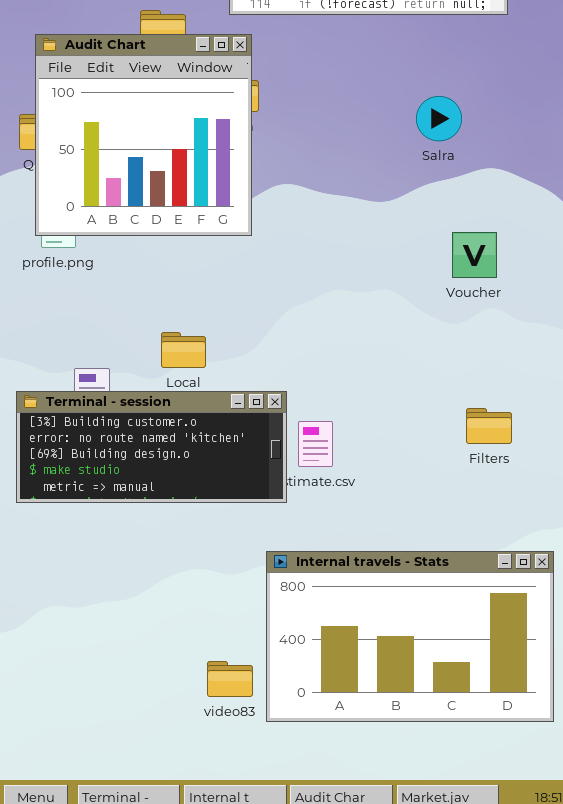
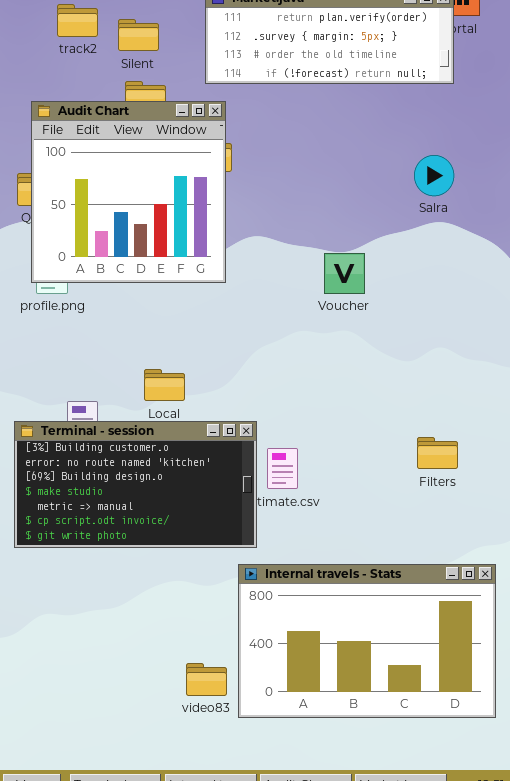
Salra: [416,96,462,141] -> [414,155,454,196], moved
Voucher: [452,232,497,278] -> [324,253,365,294], moved
Terminal - session: [16,391,287,503] -> [14,421,257,548], resized

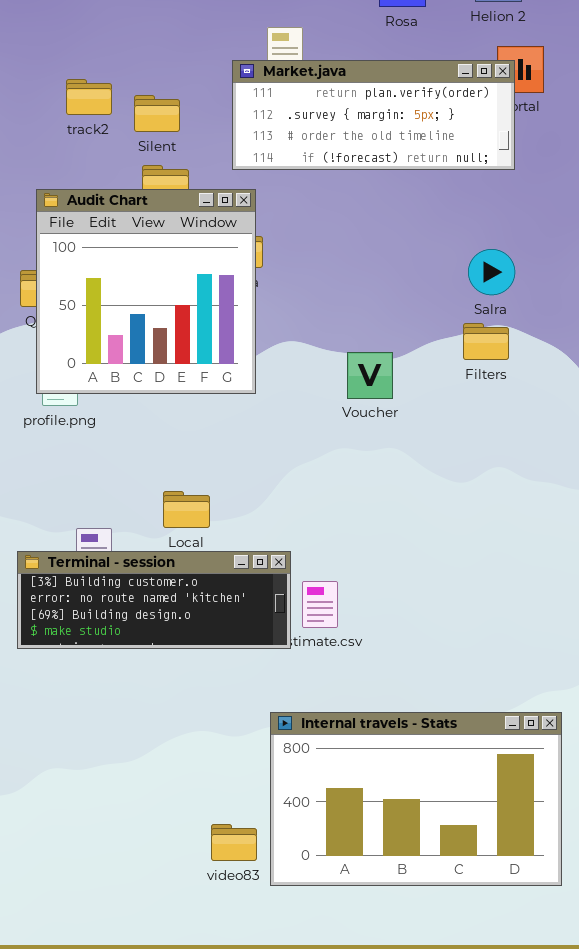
Voucher: [324,253,365,294] -> [347,352,393,399], moved
Terminal - session: [14,421,257,548] -> [17,551,291,649], resized
Filters: [417,437,458,469] -> [463,323,509,360], moved

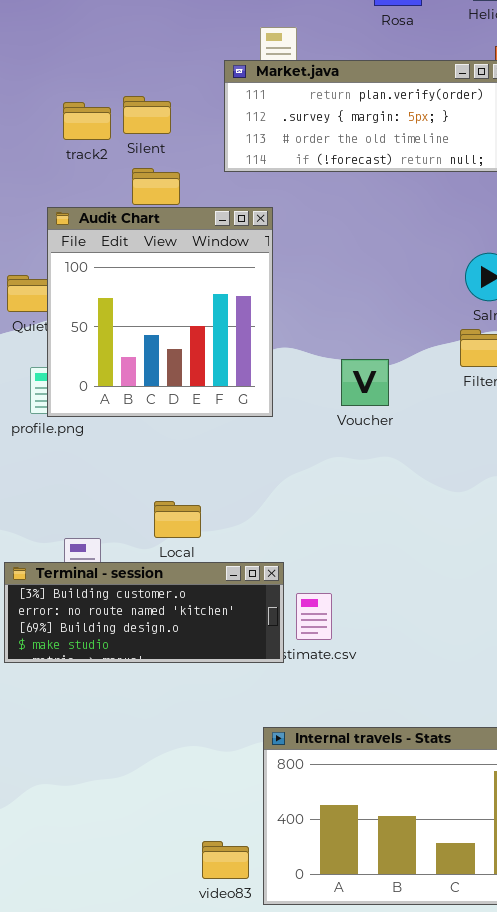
track2: [66,79,112,115] -> [63,102,111,140], moved
Audit Chart: [36,189,256,394] -> [47,207,273,417], moved

